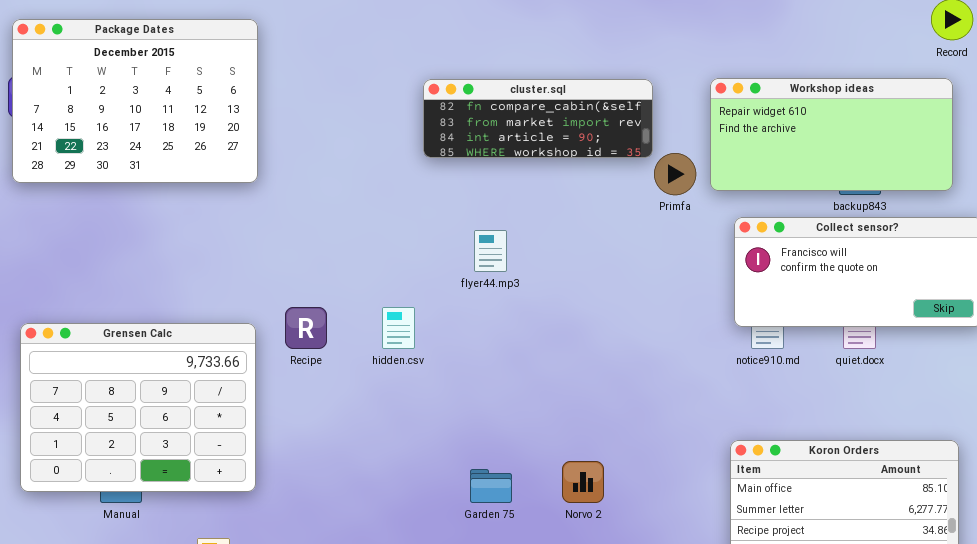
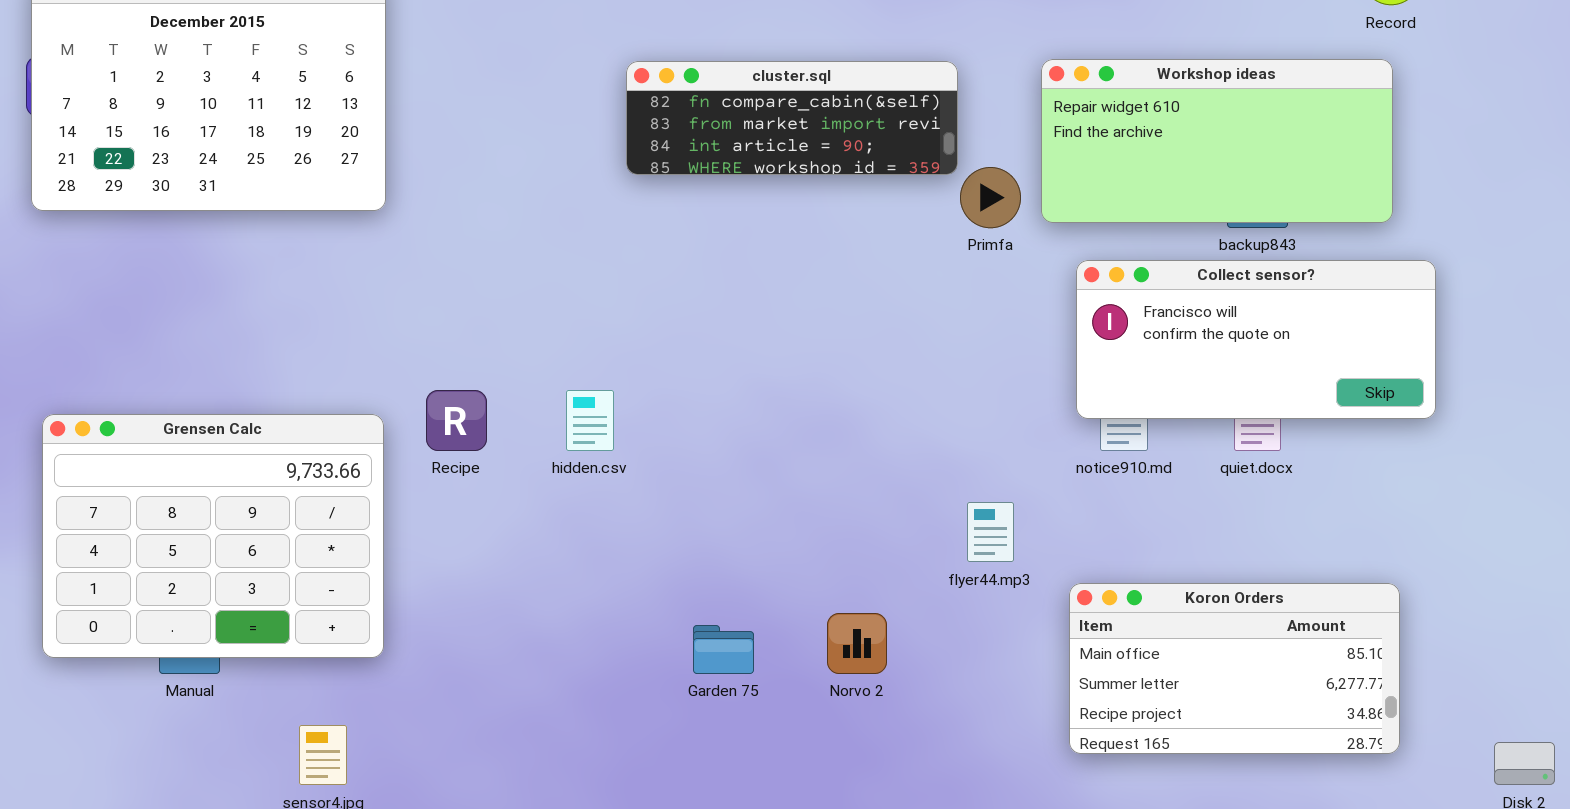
flyer44.mp3: [474,230,507,272] -> [967,502,1014,562], moved

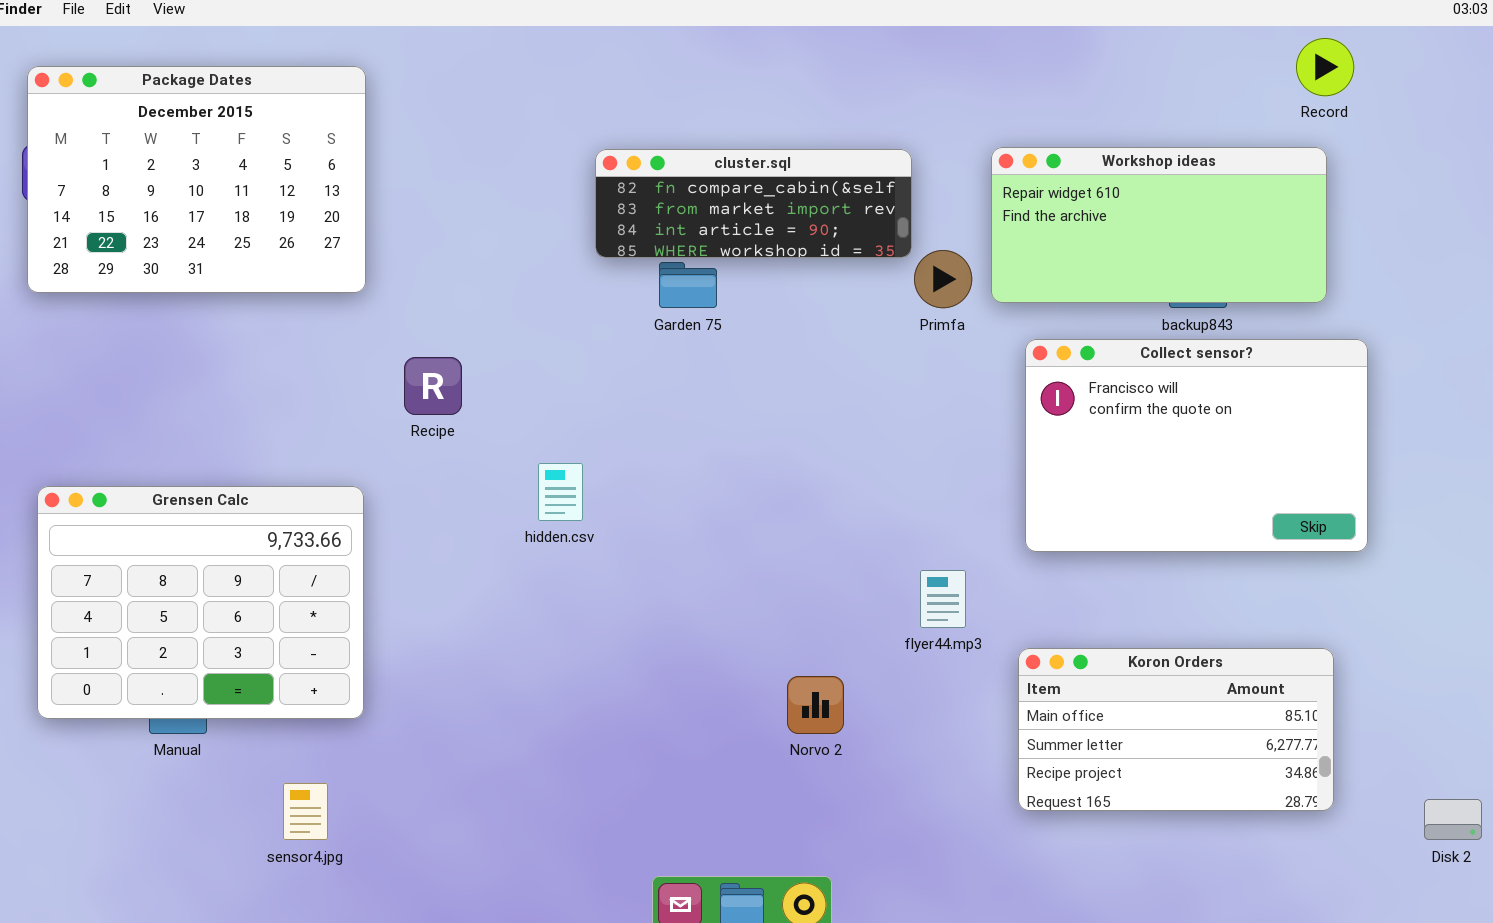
Collect sensor?: [1076,260,1436,419] -> [1025,339,1368,552], resized
Recipe: [426,390,487,451] -> [404,357,462,415], moved
Garden 75: [693,625,754,674] -> [659,262,717,308], moved

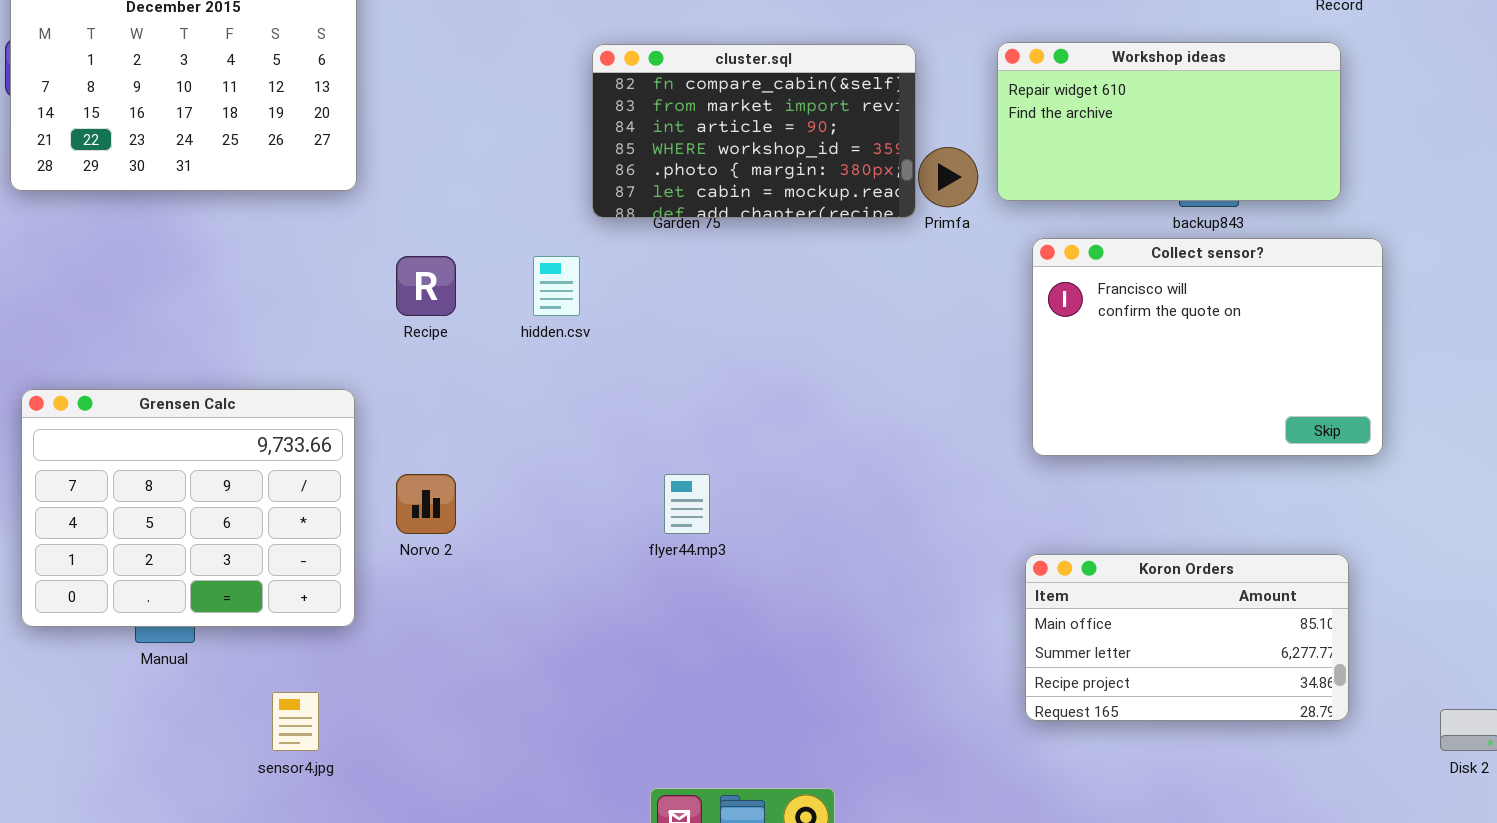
cluster.sql: [595,149,912,258] -> [592,44,916,218], resized
hidden.csv: [538,463,583,521] -> [533,256,580,316], moved
flyer44.mp3: [920,570,966,628] -> [664,474,710,534], moved
Norvo 2: [787,676,844,734] -> [396,474,456,534], moved

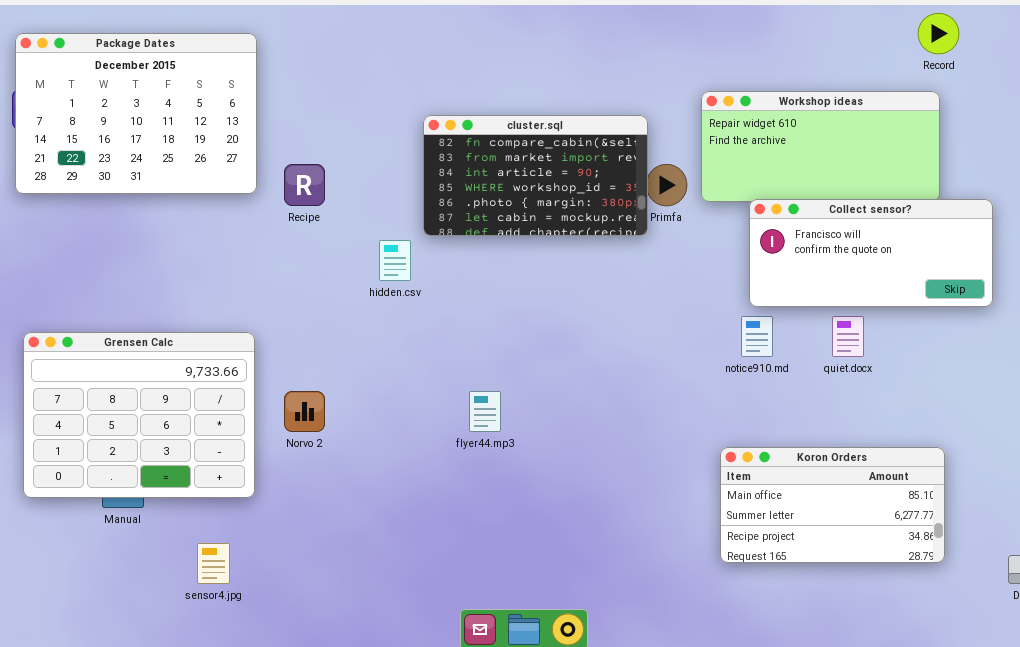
cluster.sql: [592,44,916,218] -> [423,115,648,236], moved
Collect sensor?: [1032,238,1383,456] -> [749,199,993,307], moved, resized
Recipe: [396,256,456,316] -> [284,164,325,206], moved

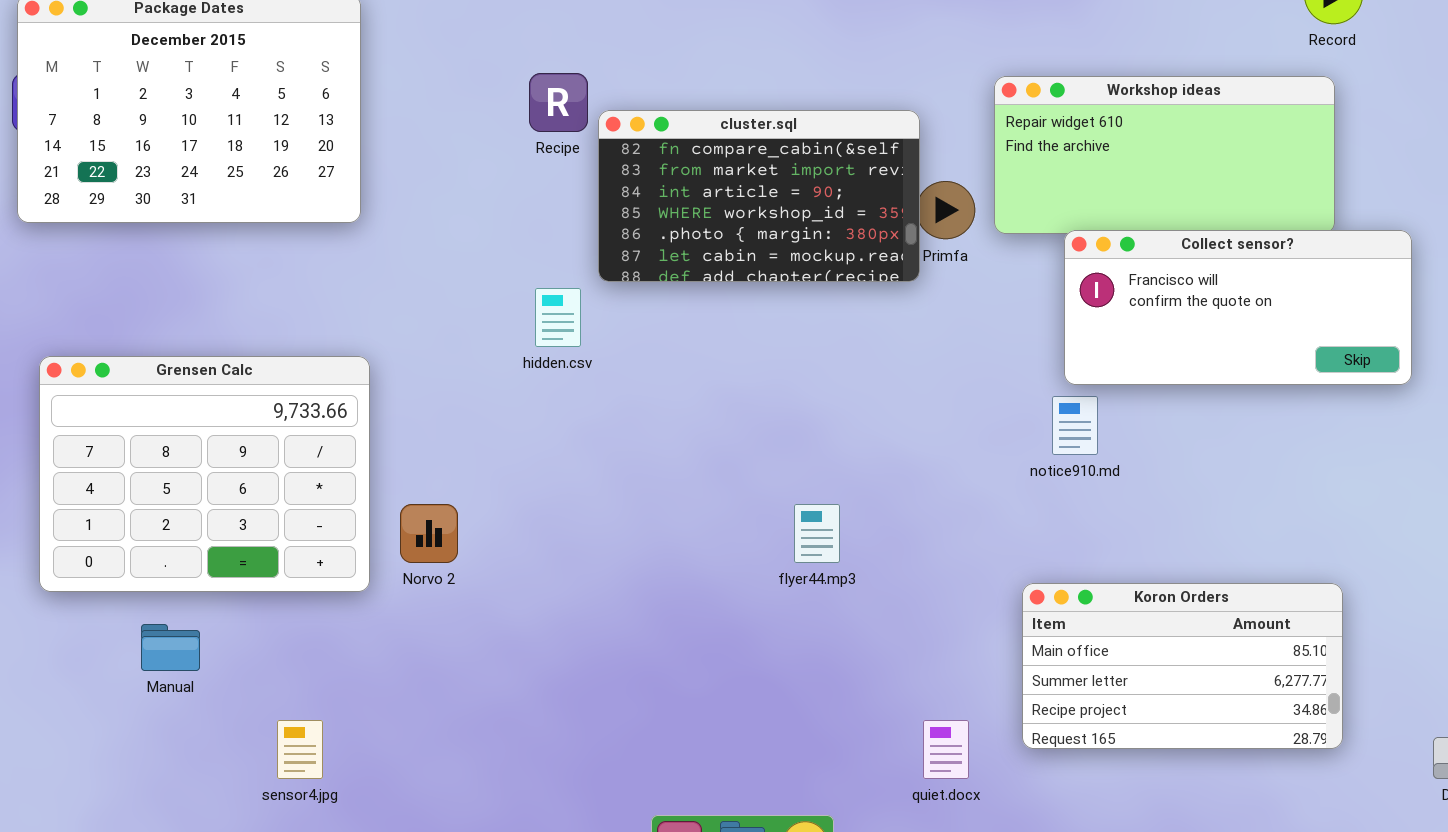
Recipe: [284,164,325,206] -> [529,73,588,132], moved
quiet.docx: [832,316,864,357] -> [923,720,969,779], moved
Grensen Calc: [23,332,255,498] -> [39,356,370,592], moved
flyer44.mp3: [469,391,501,432] -> [794,504,840,563], moved

